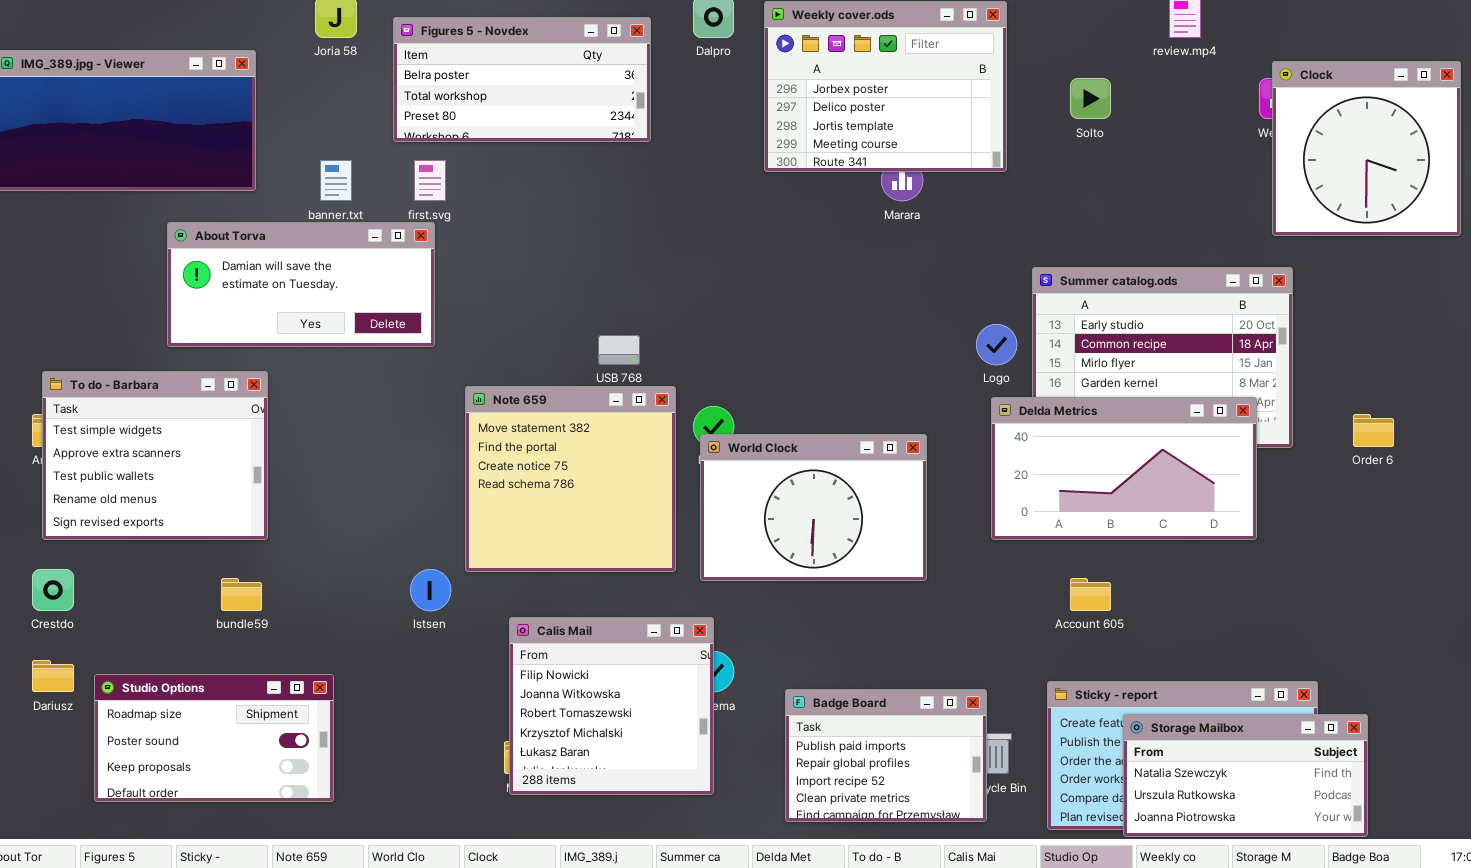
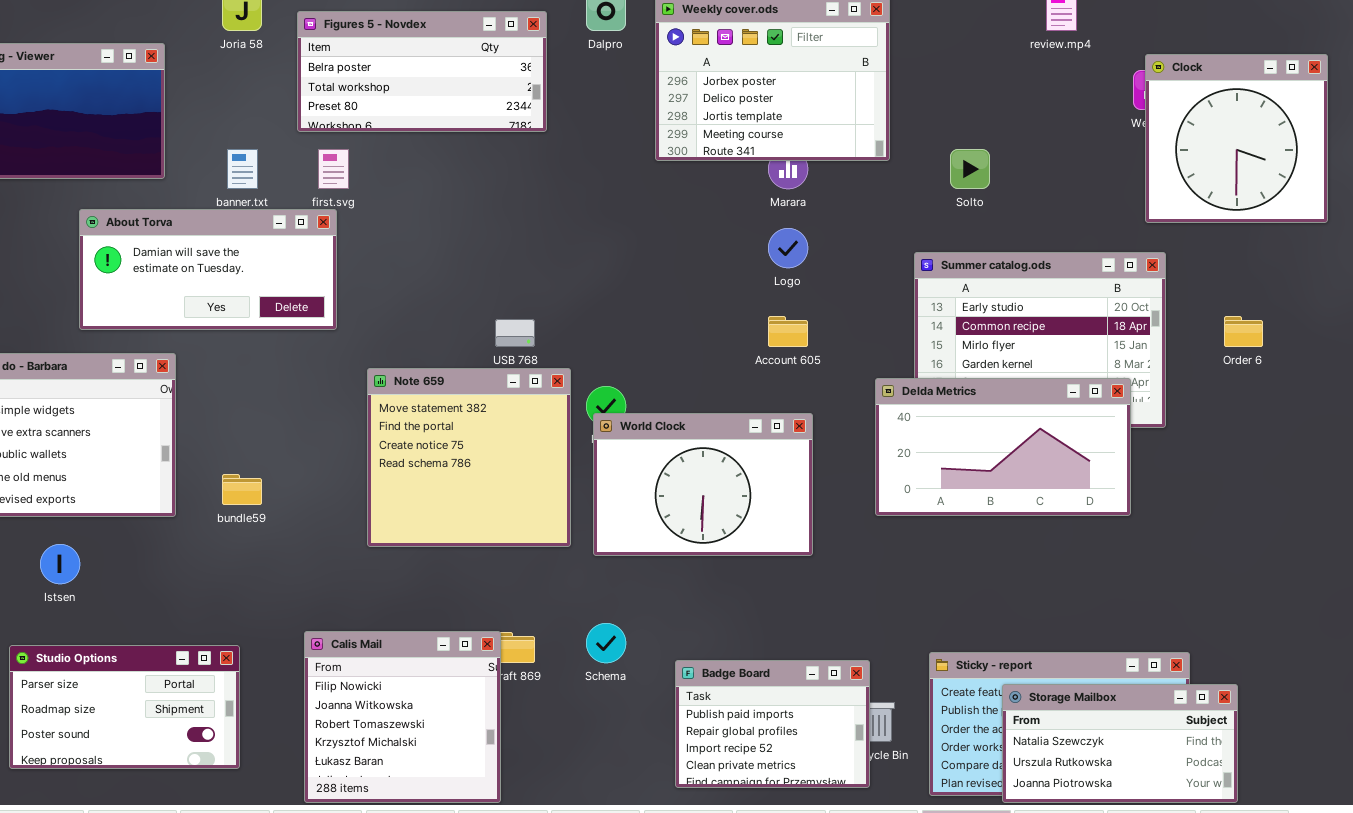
Solto: [1070,78,1111,119] -> [950,149,990,189], moved
Logo: [976,324,1017,365] -> [768,228,808,268], moved
Order 6: [1353,414,1394,447] -> [1224,316,1263,347], moved
Istsen: [410,569,451,611] -> [40,544,80,584], moved
bundle59: [221,578,262,611] -> [222,474,262,505], moved
Account 605: [1070,578,1111,611] -> [768,316,808,347], moved
Calis Mail: [509,617,714,795] -> [304,631,501,803], moved
Studio Options: [94,674,334,802] -> [9,645,240,769], scrolled up 1 row

